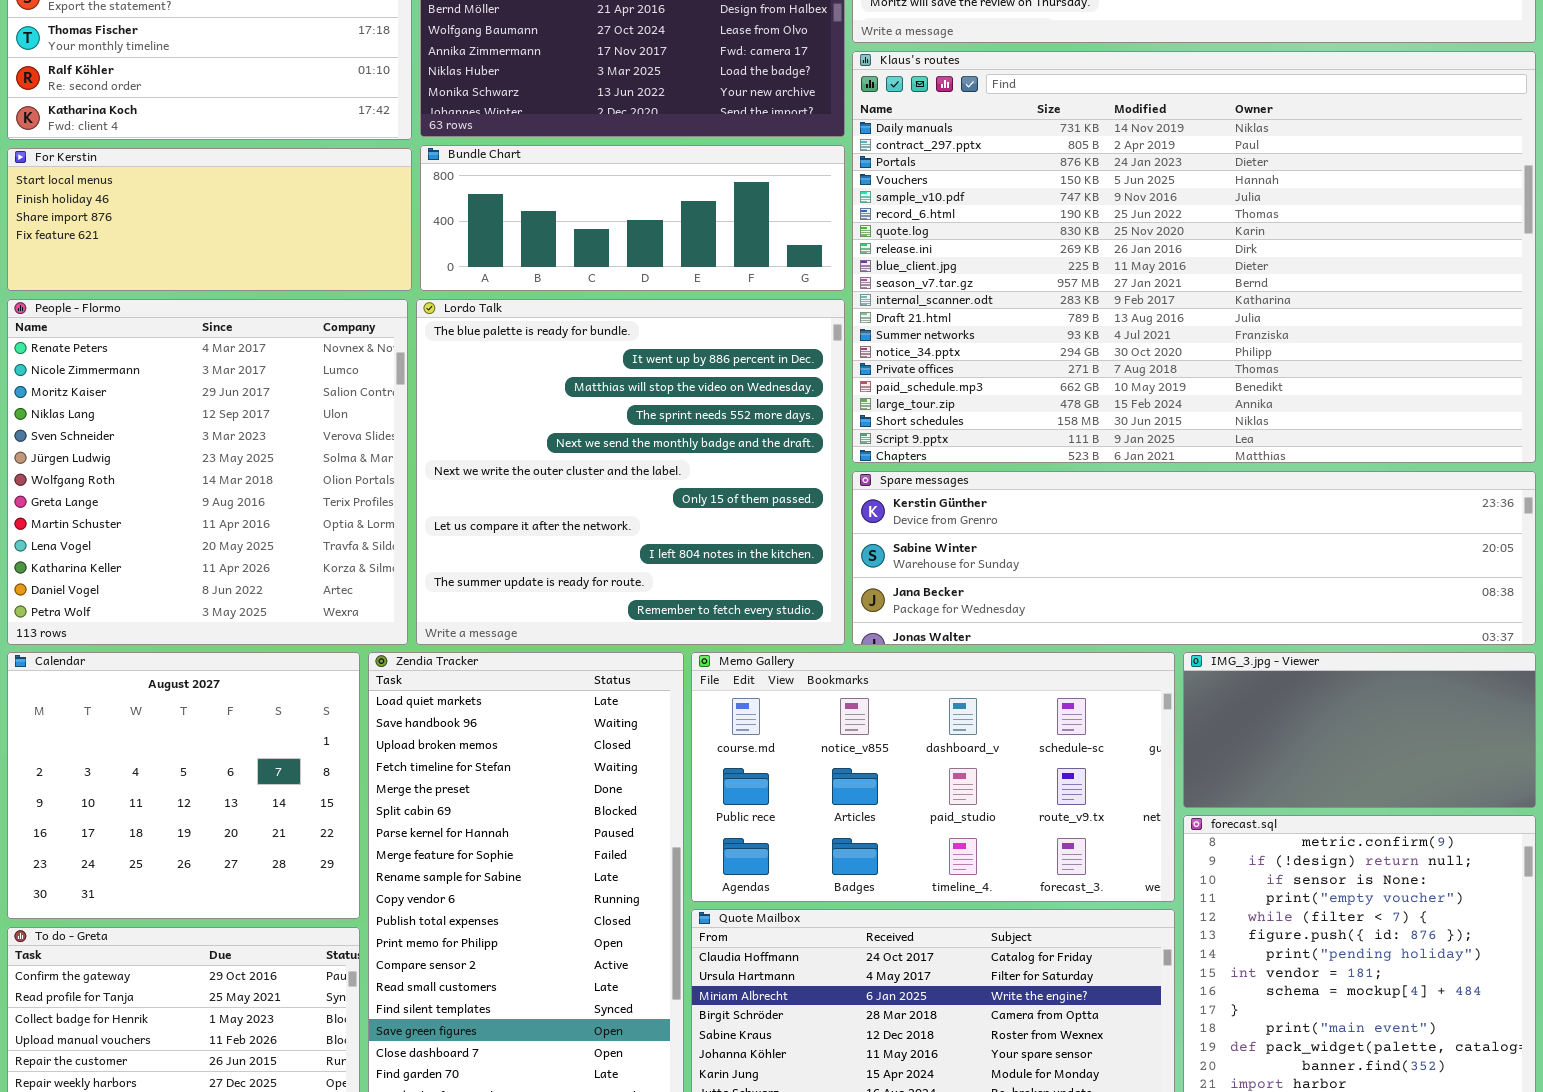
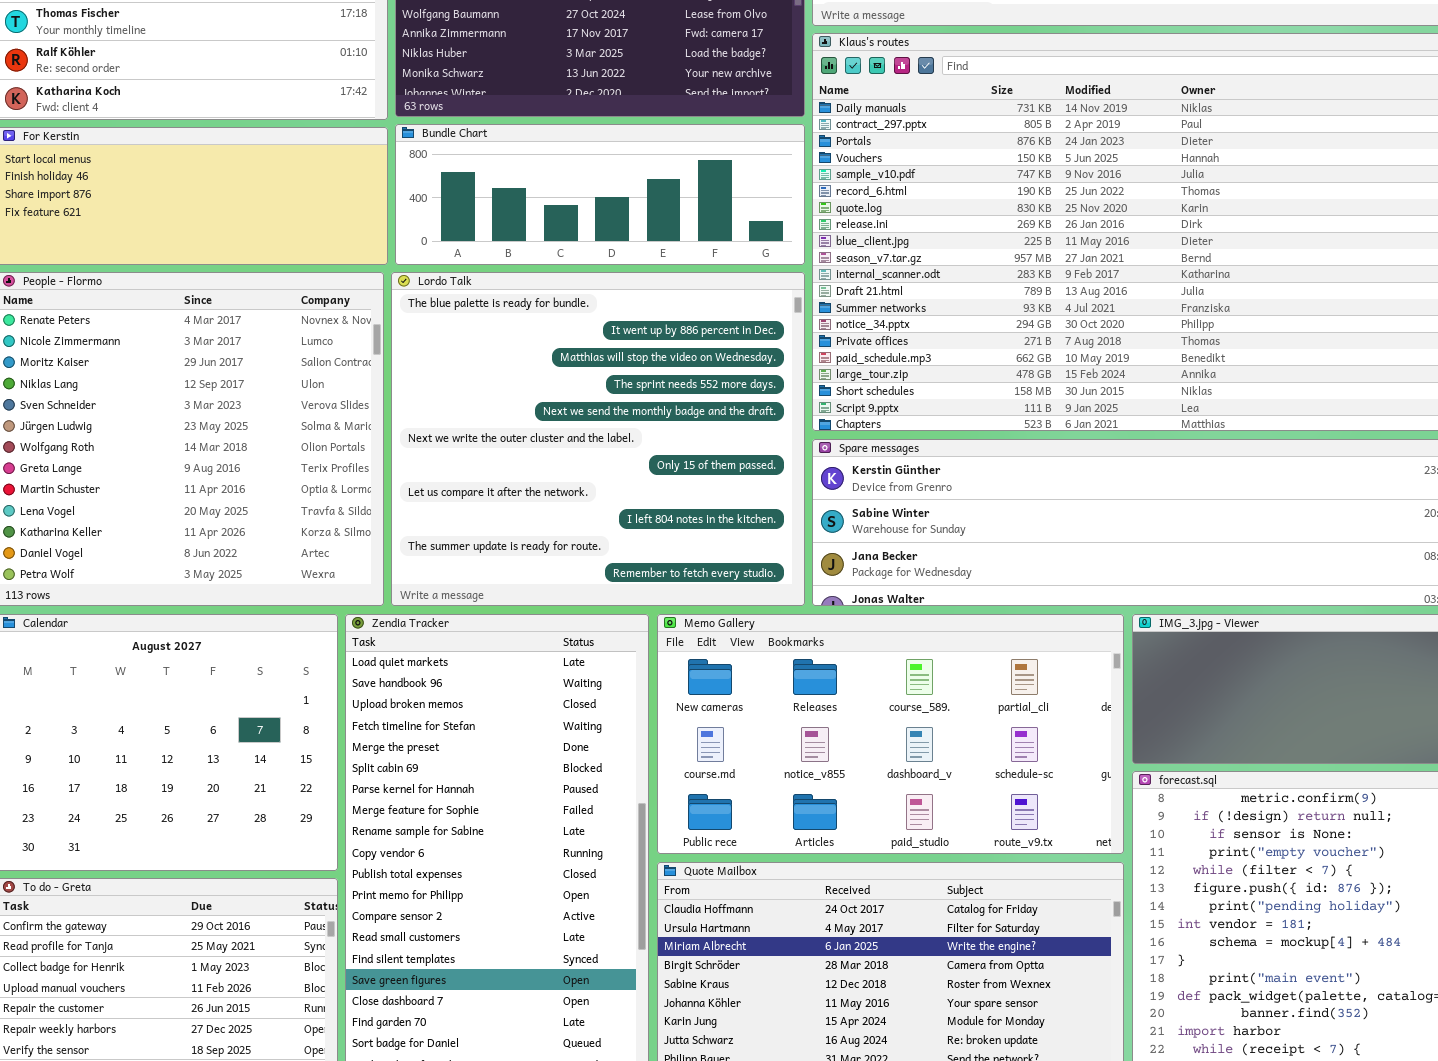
Memo Gallery: [691,652,1175,902] -> [657,614,1124,854], scrolled up 1 row

